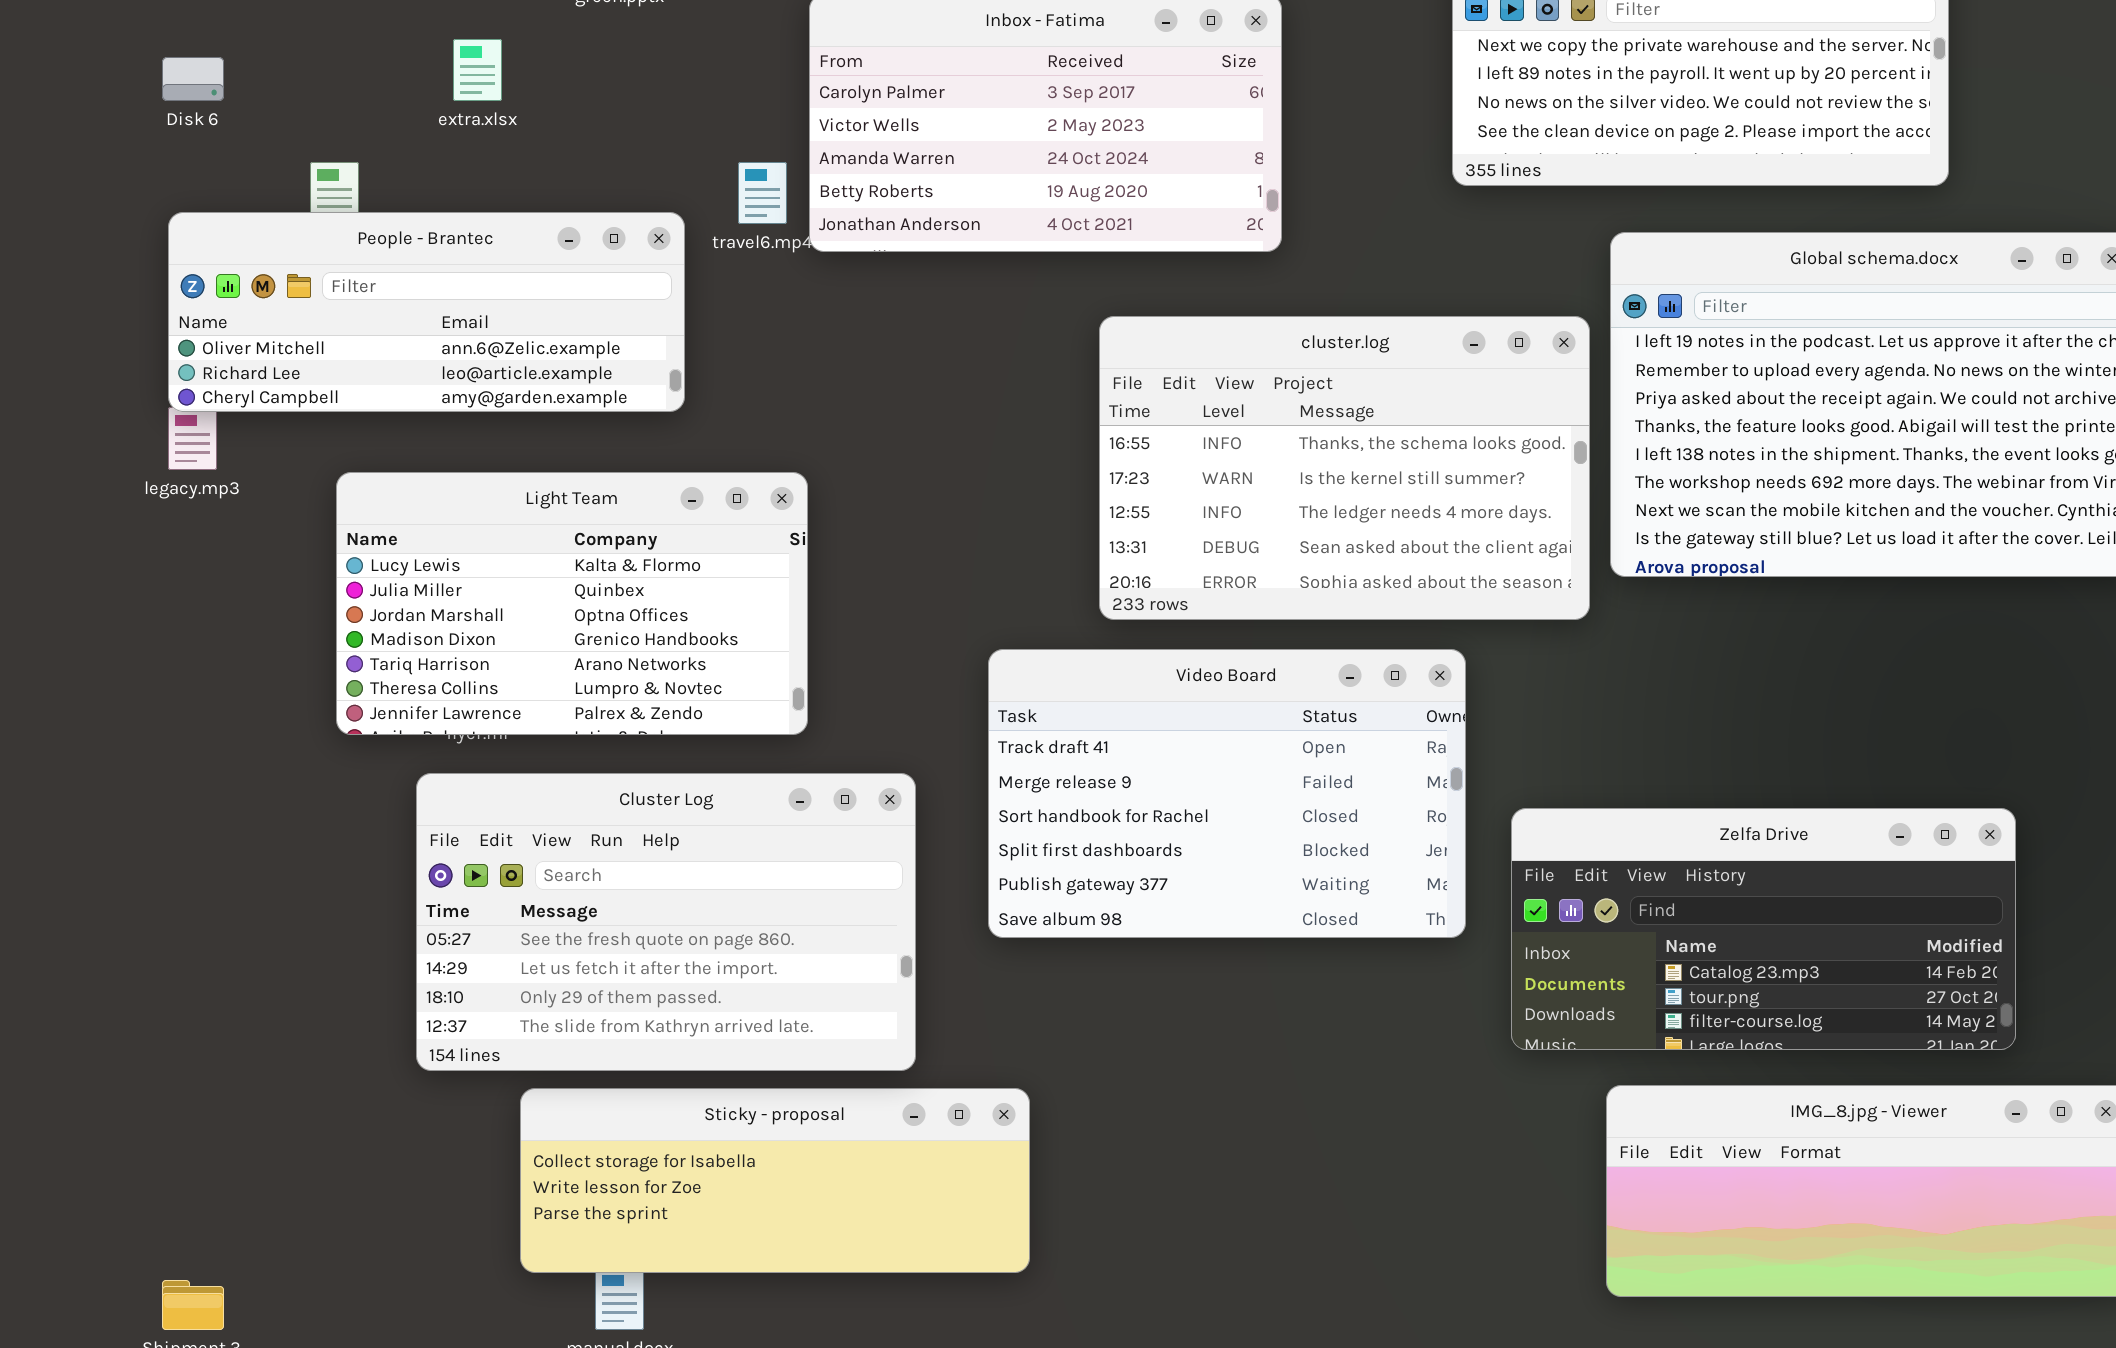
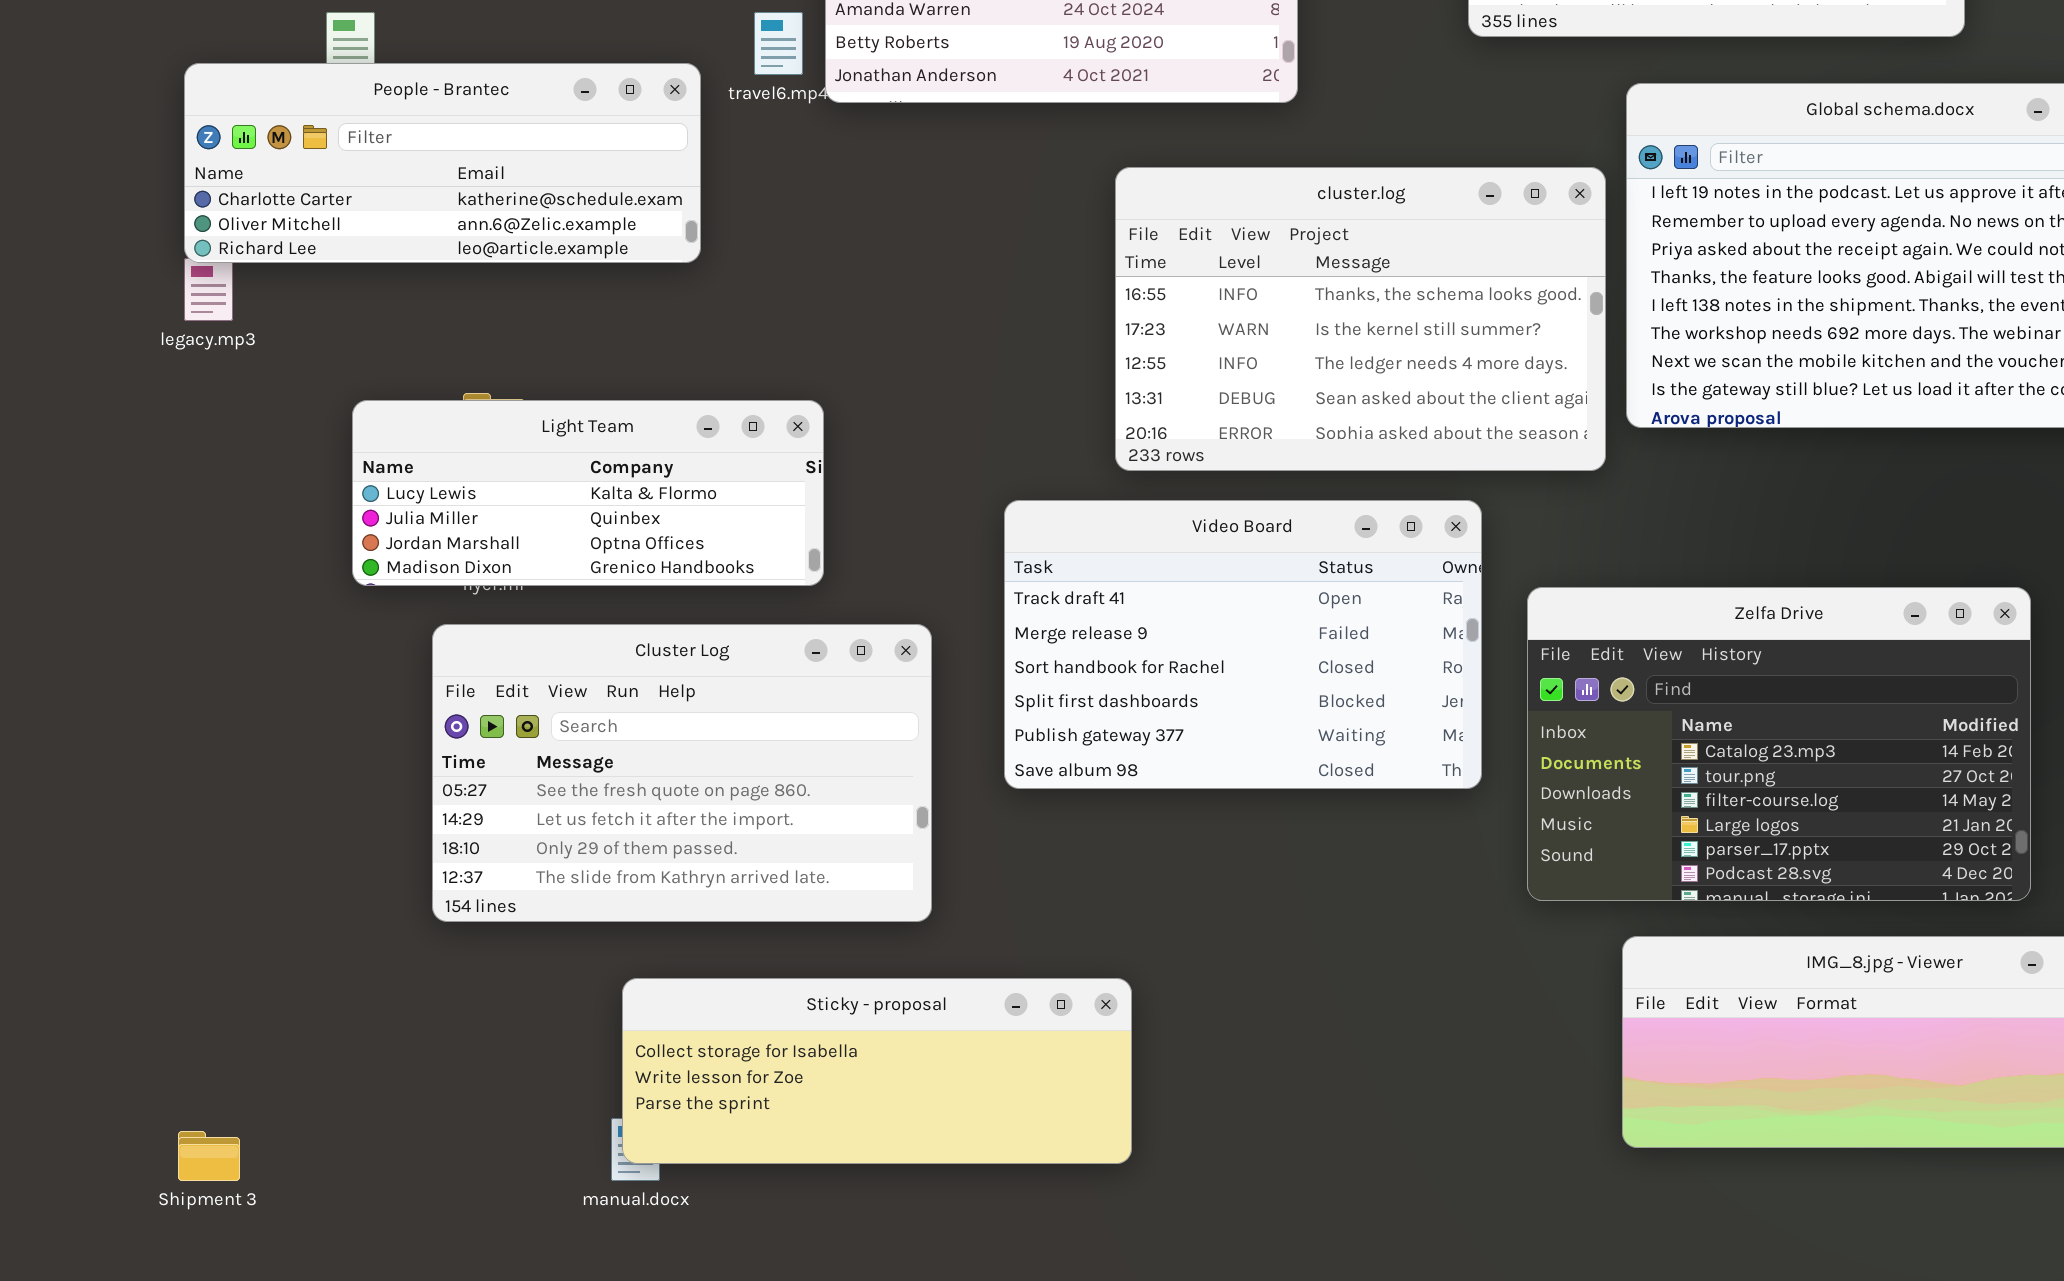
People - Brantec: [168,212,685,412] -> [184,63,701,263], scrolled up 1 row
Light Team: [336,472,808,735] -> [352,400,824,586], resized
Zelfa Drive: [1511,808,2016,1050] -> [1527,587,2031,901], resized
Sticky - proposal: [520,1088,1030,1273] -> [622,978,1132,1164], moved

